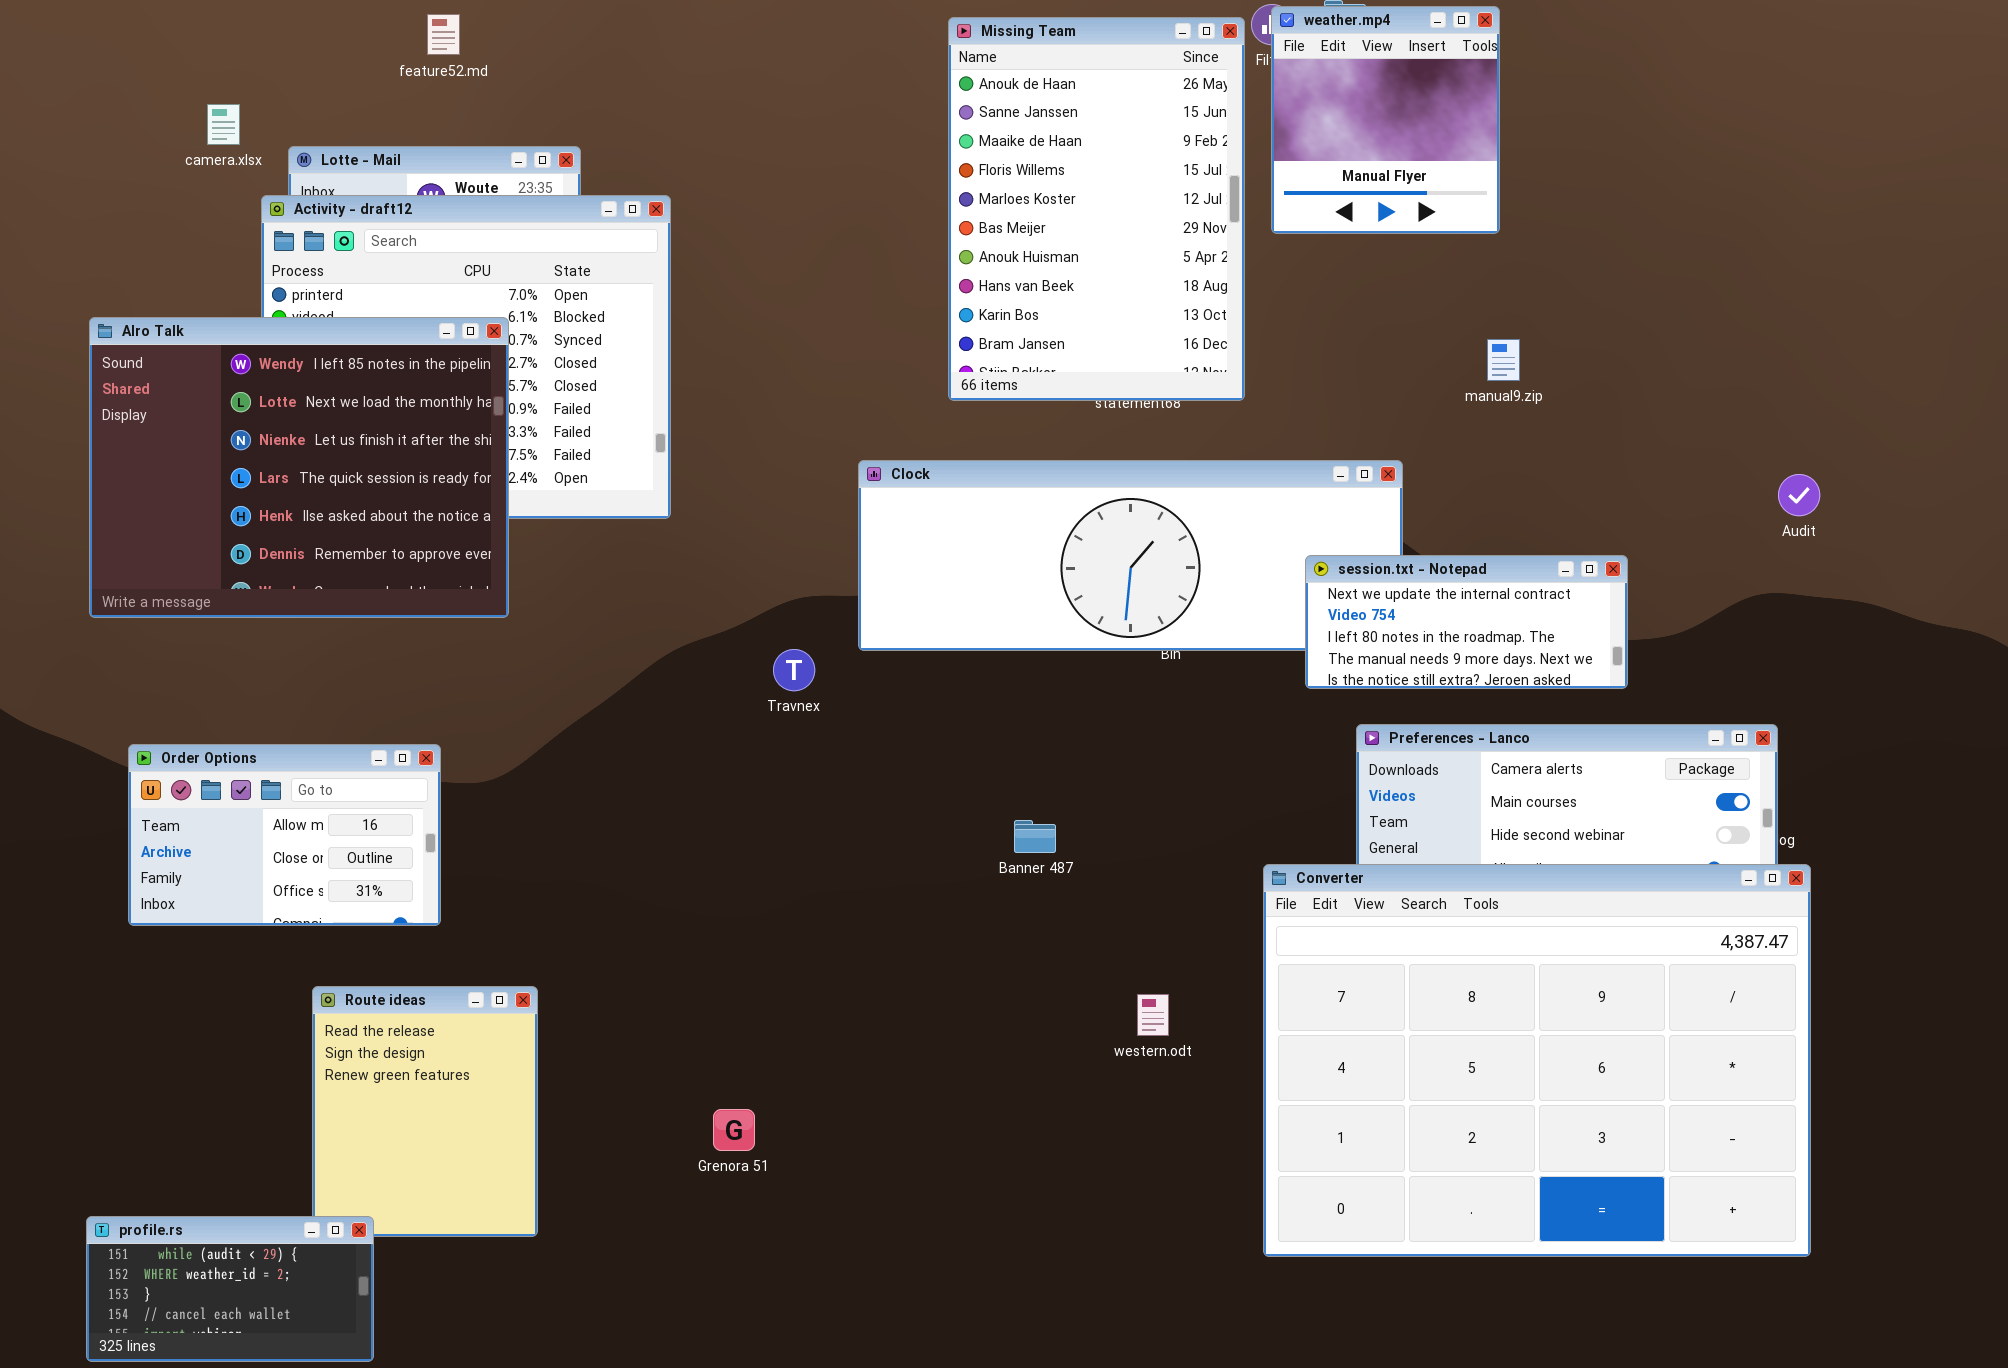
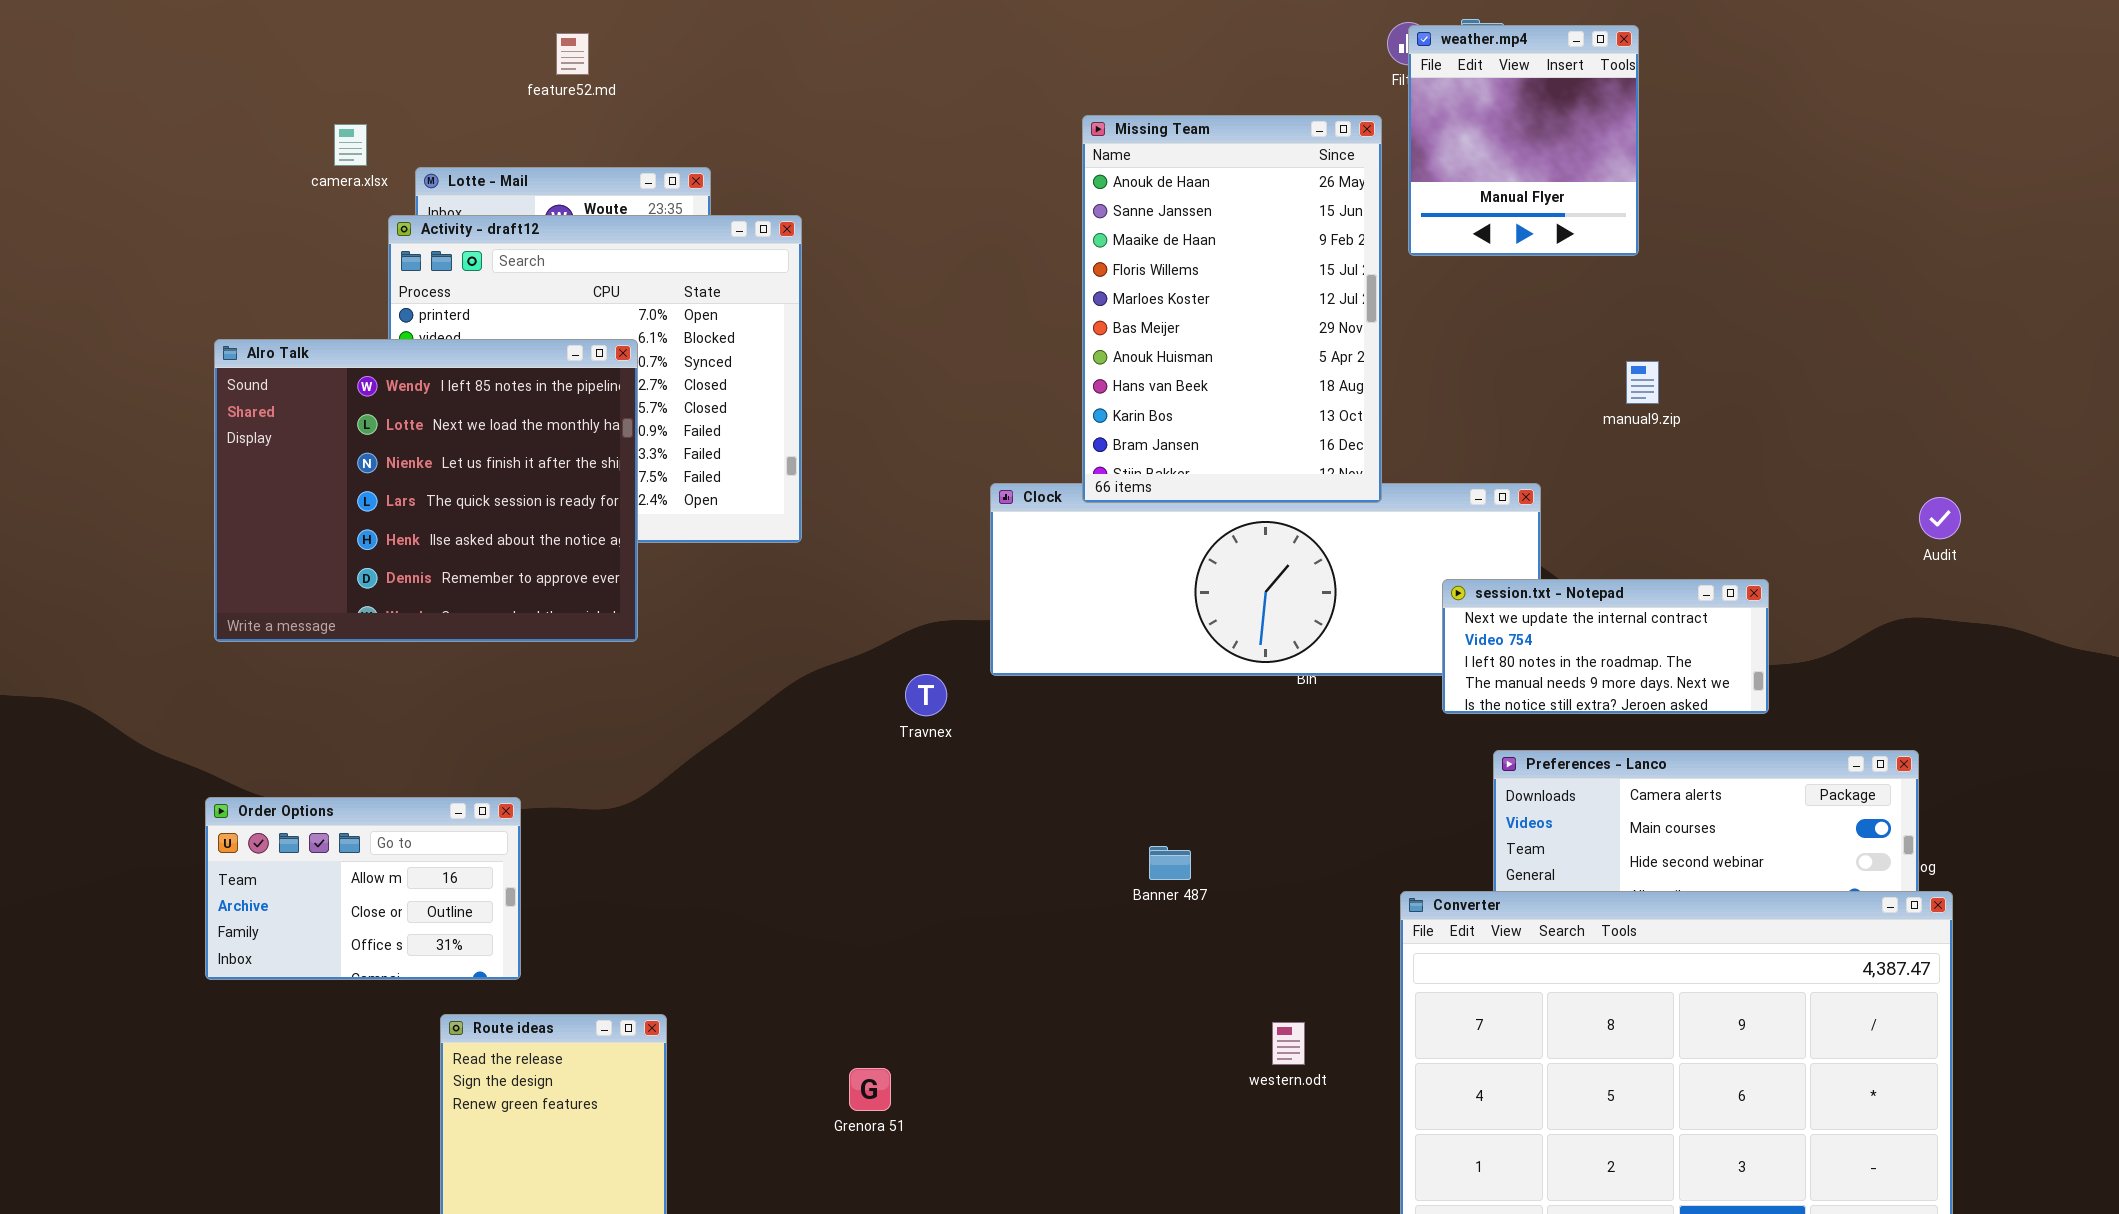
Missing Team: [948,17,1245,401] -> [1082,115,1382,503], moved
Order Options: [128,744,441,926] -> [205,797,521,980], moved
Grenora 51: [713,1109,755,1151] -> [849,1068,891,1111], moved

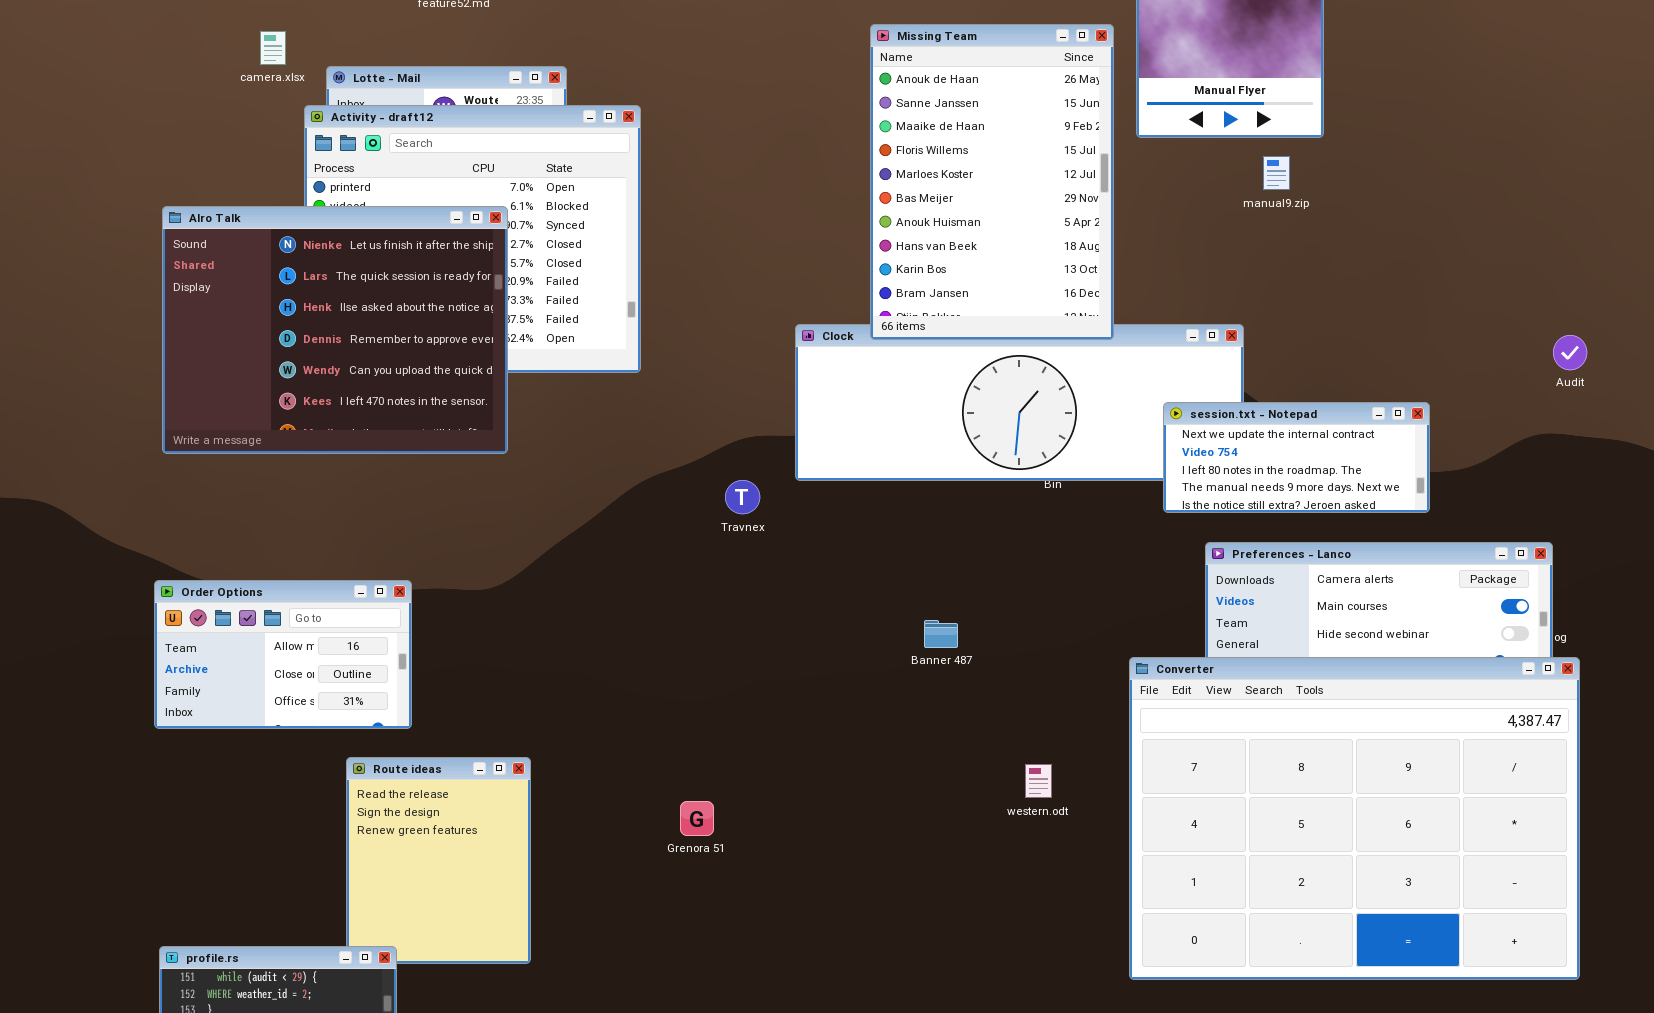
Alro Talk: [214,339,638,642] -> [162,206,508,454], scrolled down 2 rows
manual9.zip: [1626,361,1659,404] -> [1263,156,1290,190], moved

